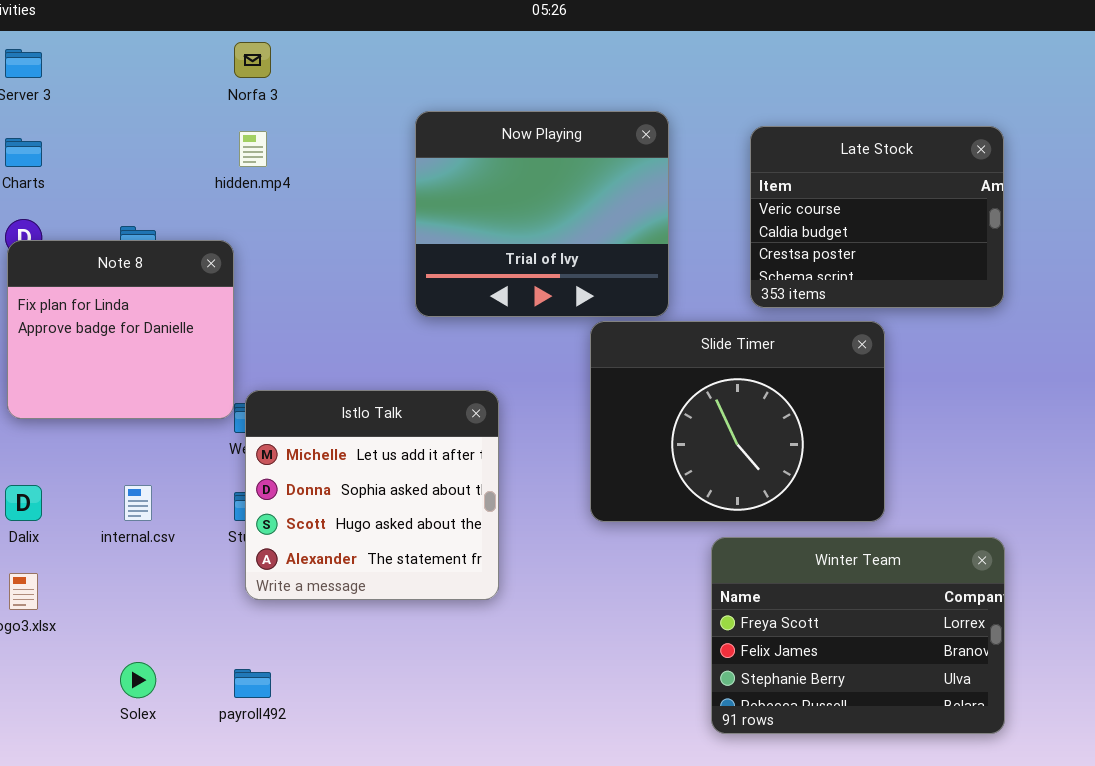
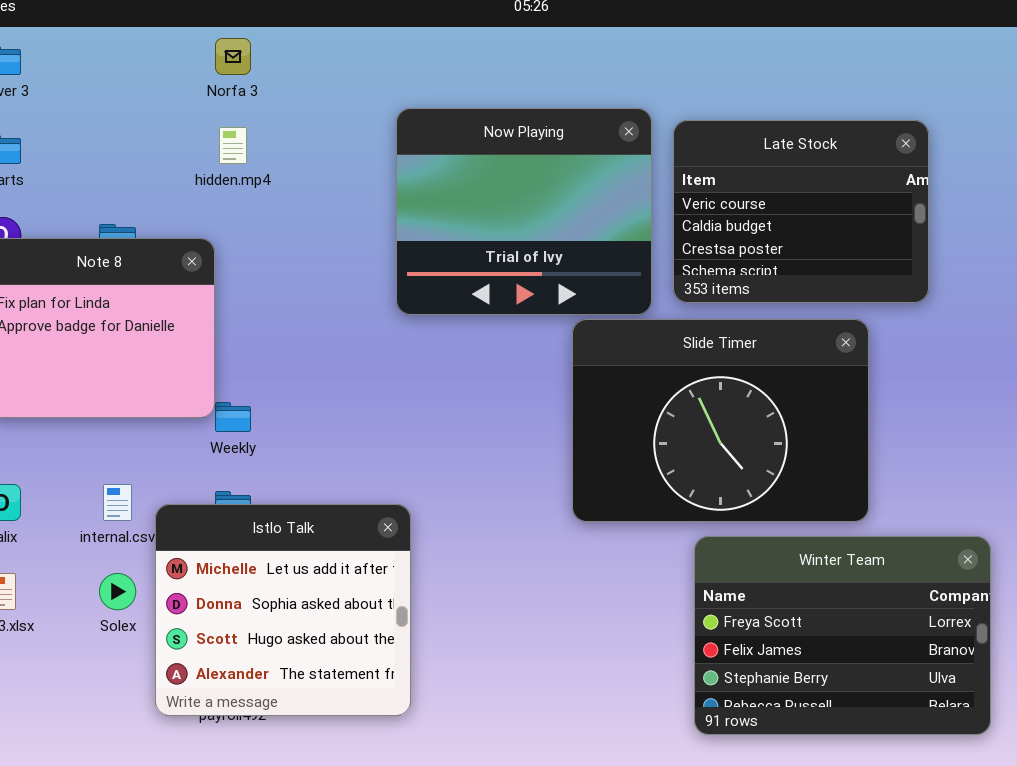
Late Stock: [750,126,1004,308] -> [673,120,929,303], moved
Istlo Talk: [245,390,499,600] -> [155,504,411,716], moved
Solex: [120,662,156,698] -> [99,573,136,610], moved

